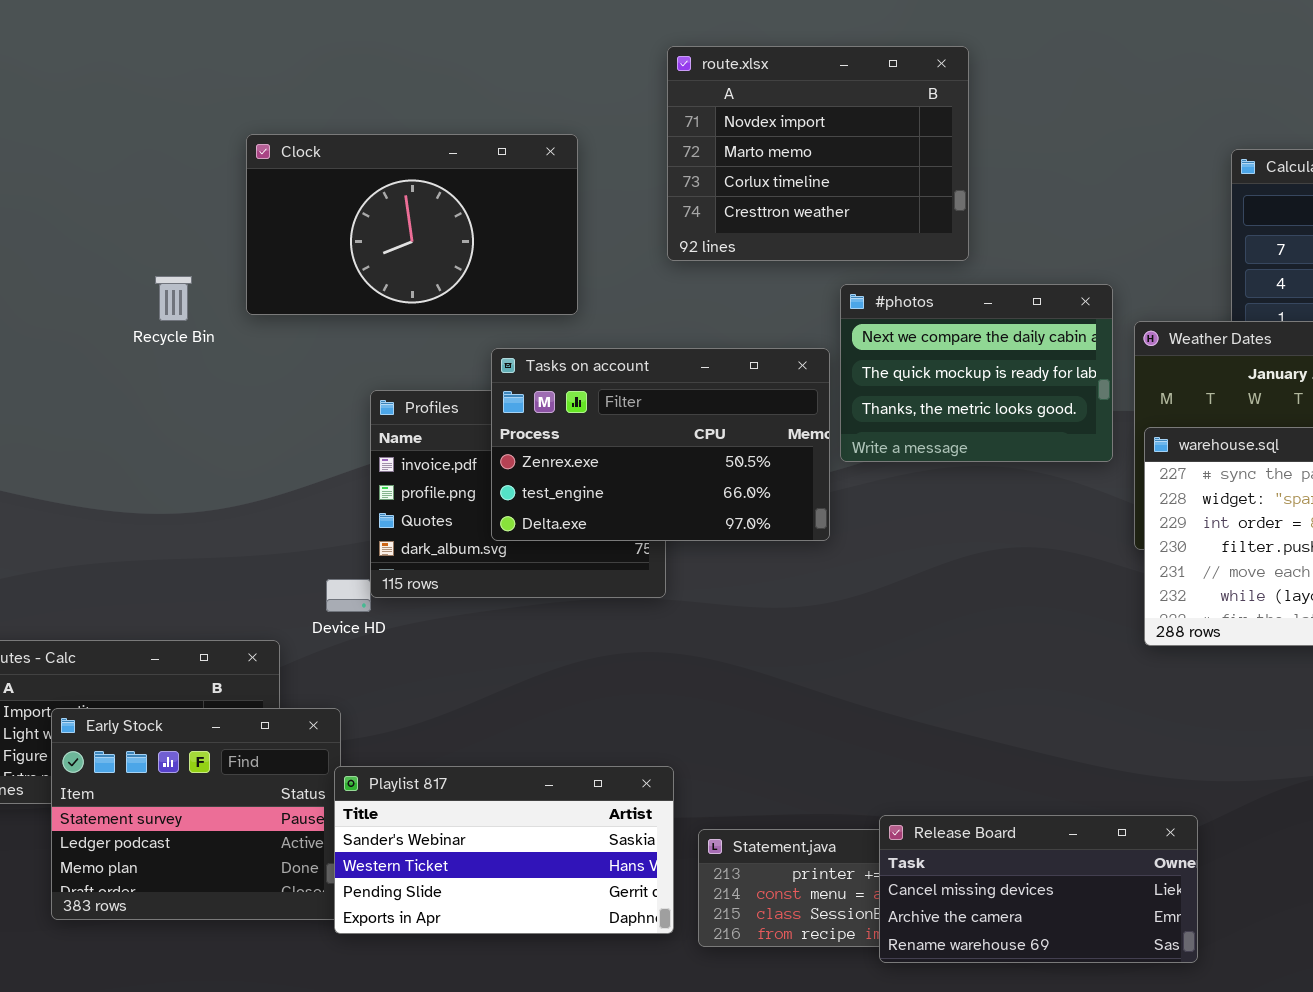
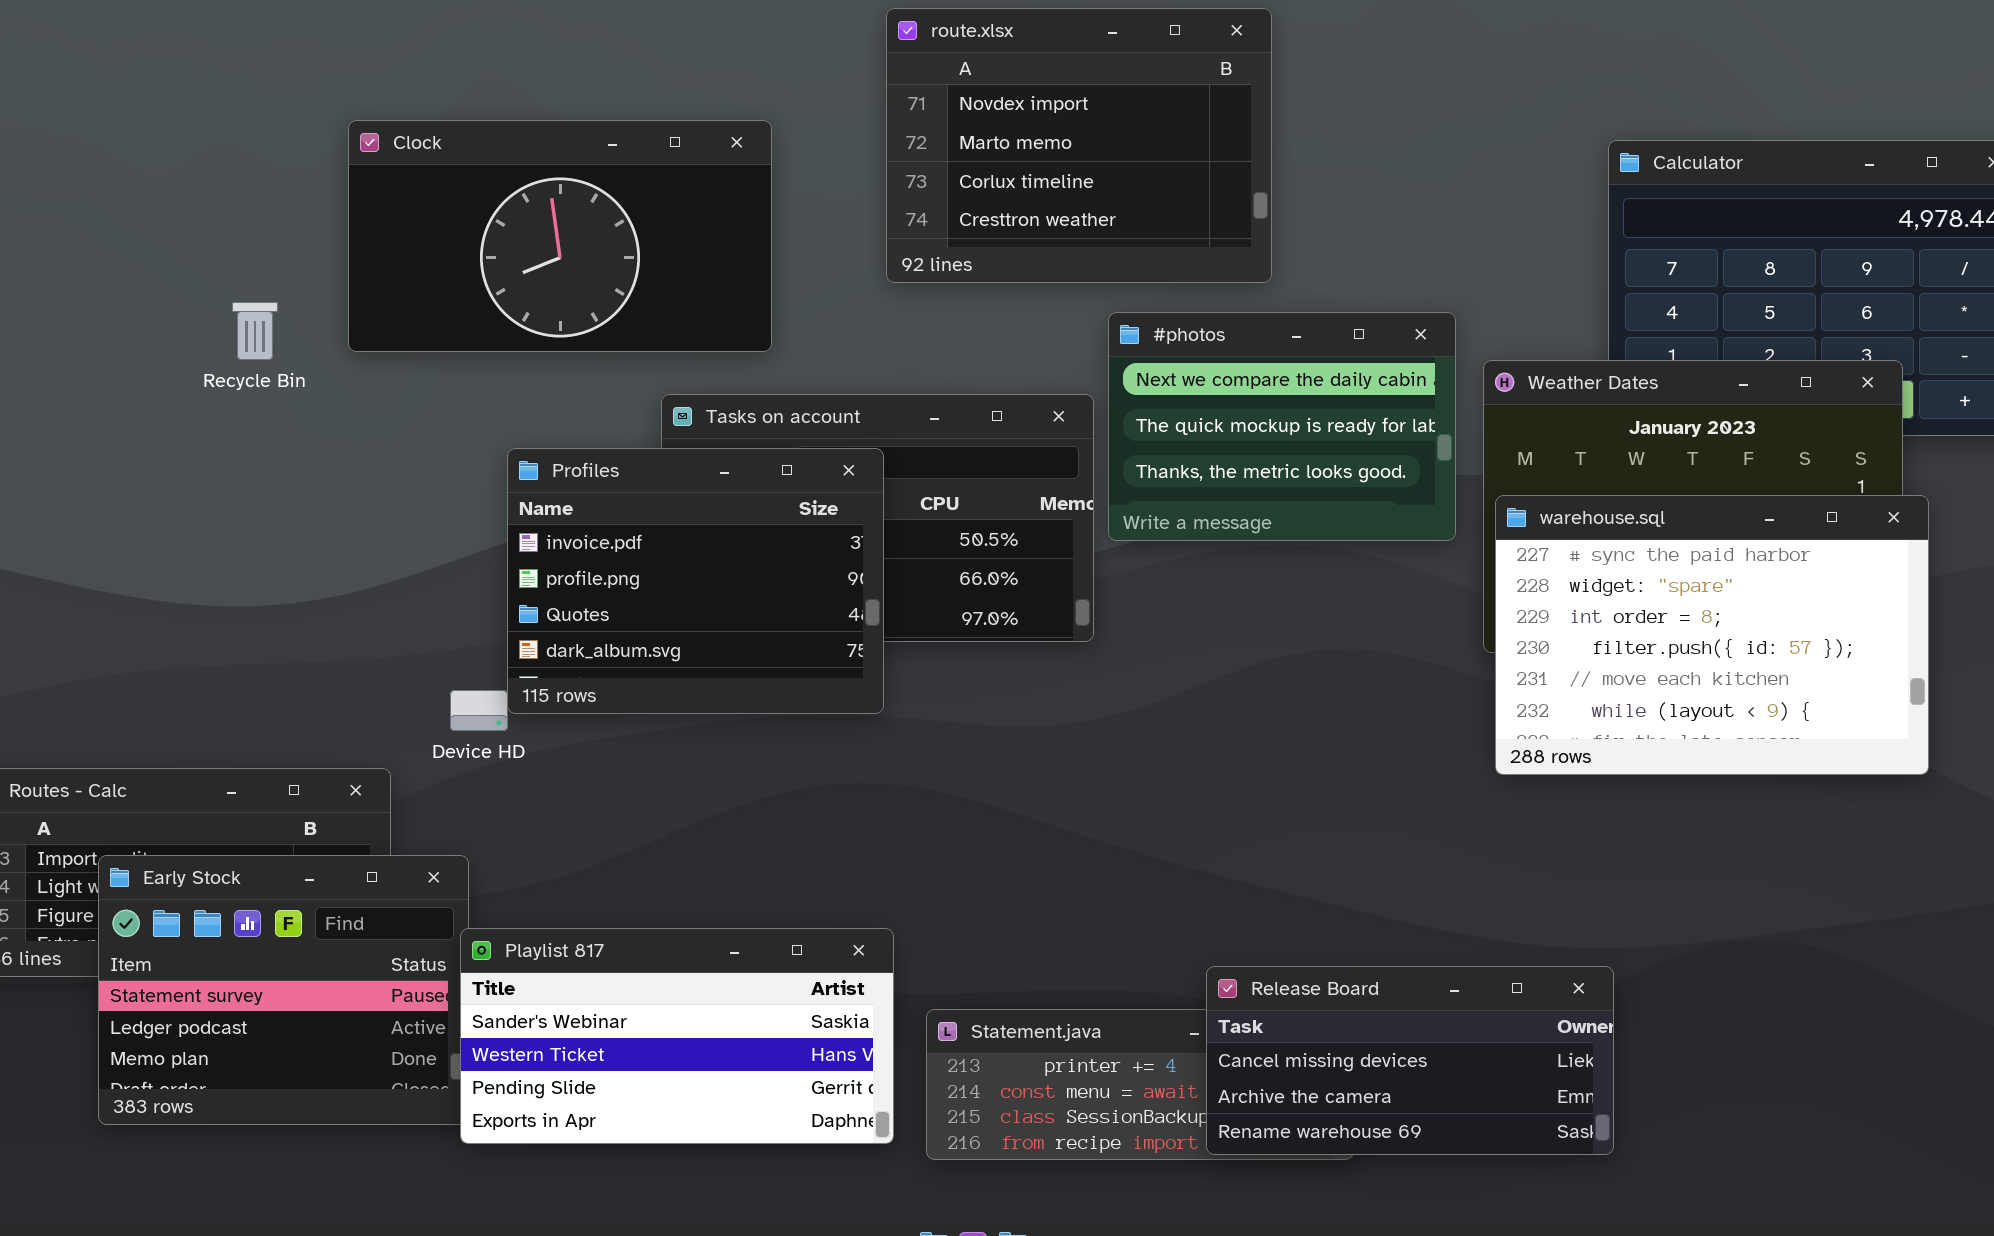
Profiles: [370,390,666,598] -> [507,448,884,714], raised
Release Board: [879,815,1198,963] -> [1206,966,1614,1155], moved

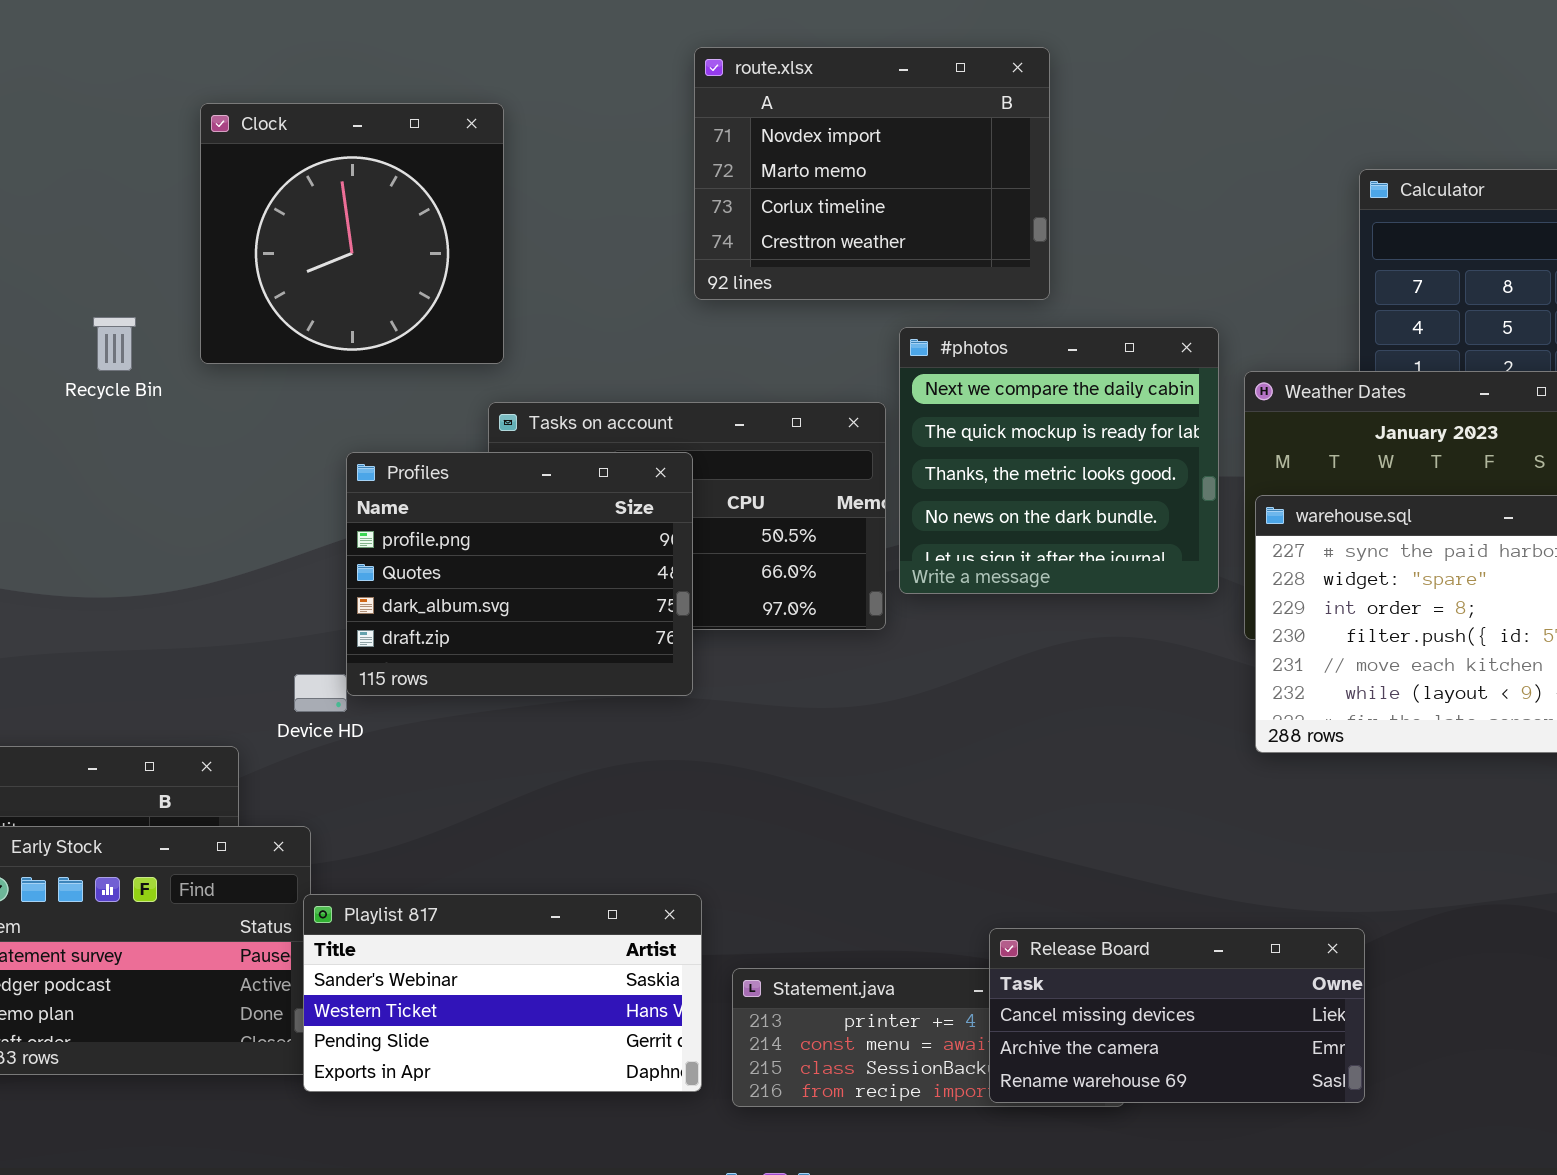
Clock: [348,120,772,352] -> [200,103,504,364], resized
#photos: [1108,312,1456,541] -> [899,327,1219,594], resized
Profiles: [507,448,884,714] -> [346,452,693,696], scrolled down 1 row

